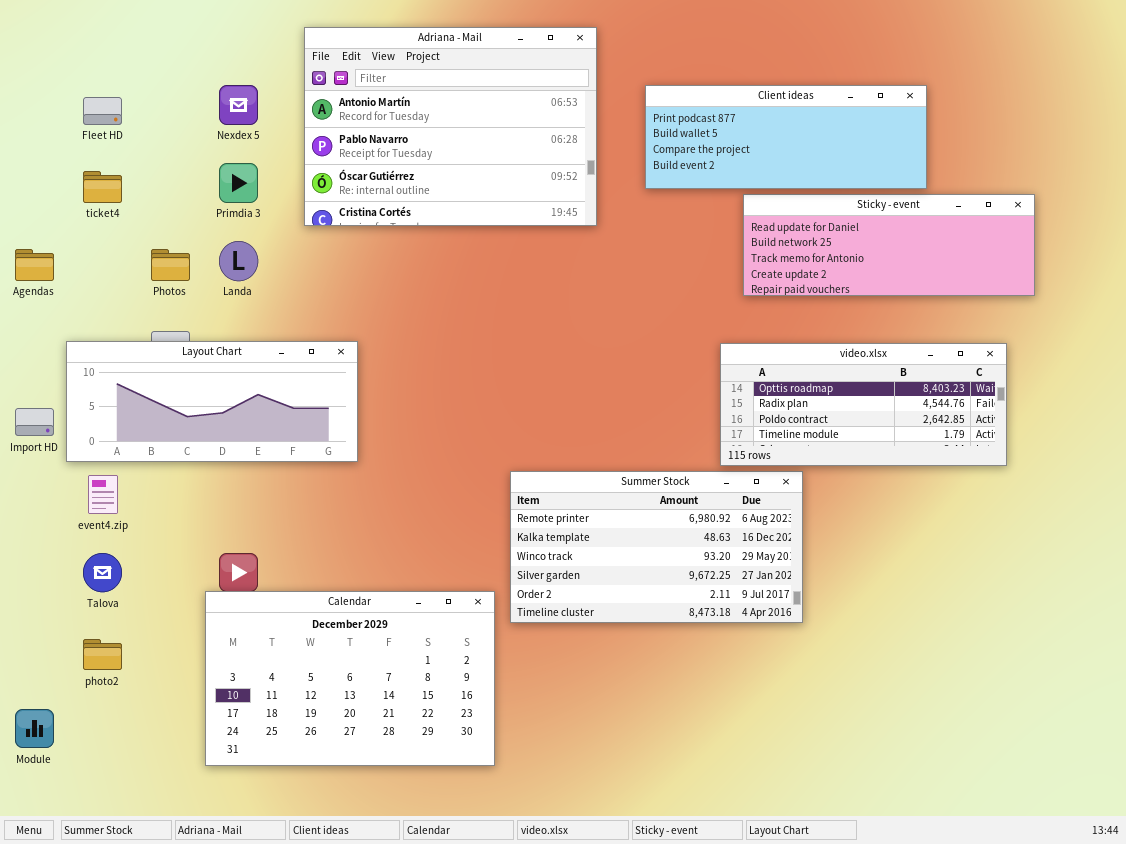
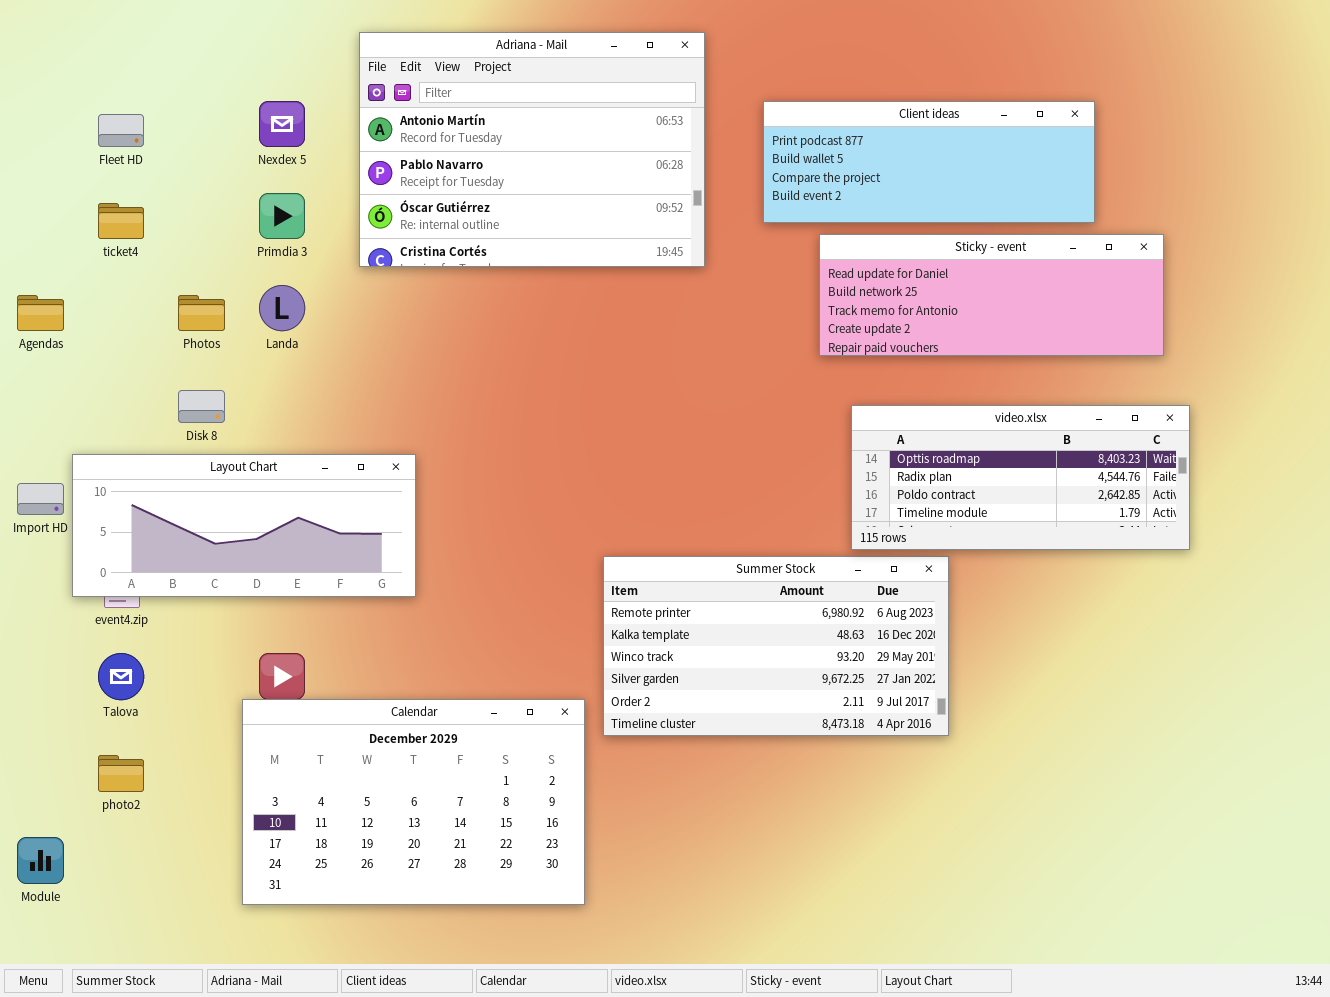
Sticky - event: [743,194,1035,296] -> [819,234,1164,356], moved
Layout Chart: [66,341,358,462] -> [72,454,416,597], moved

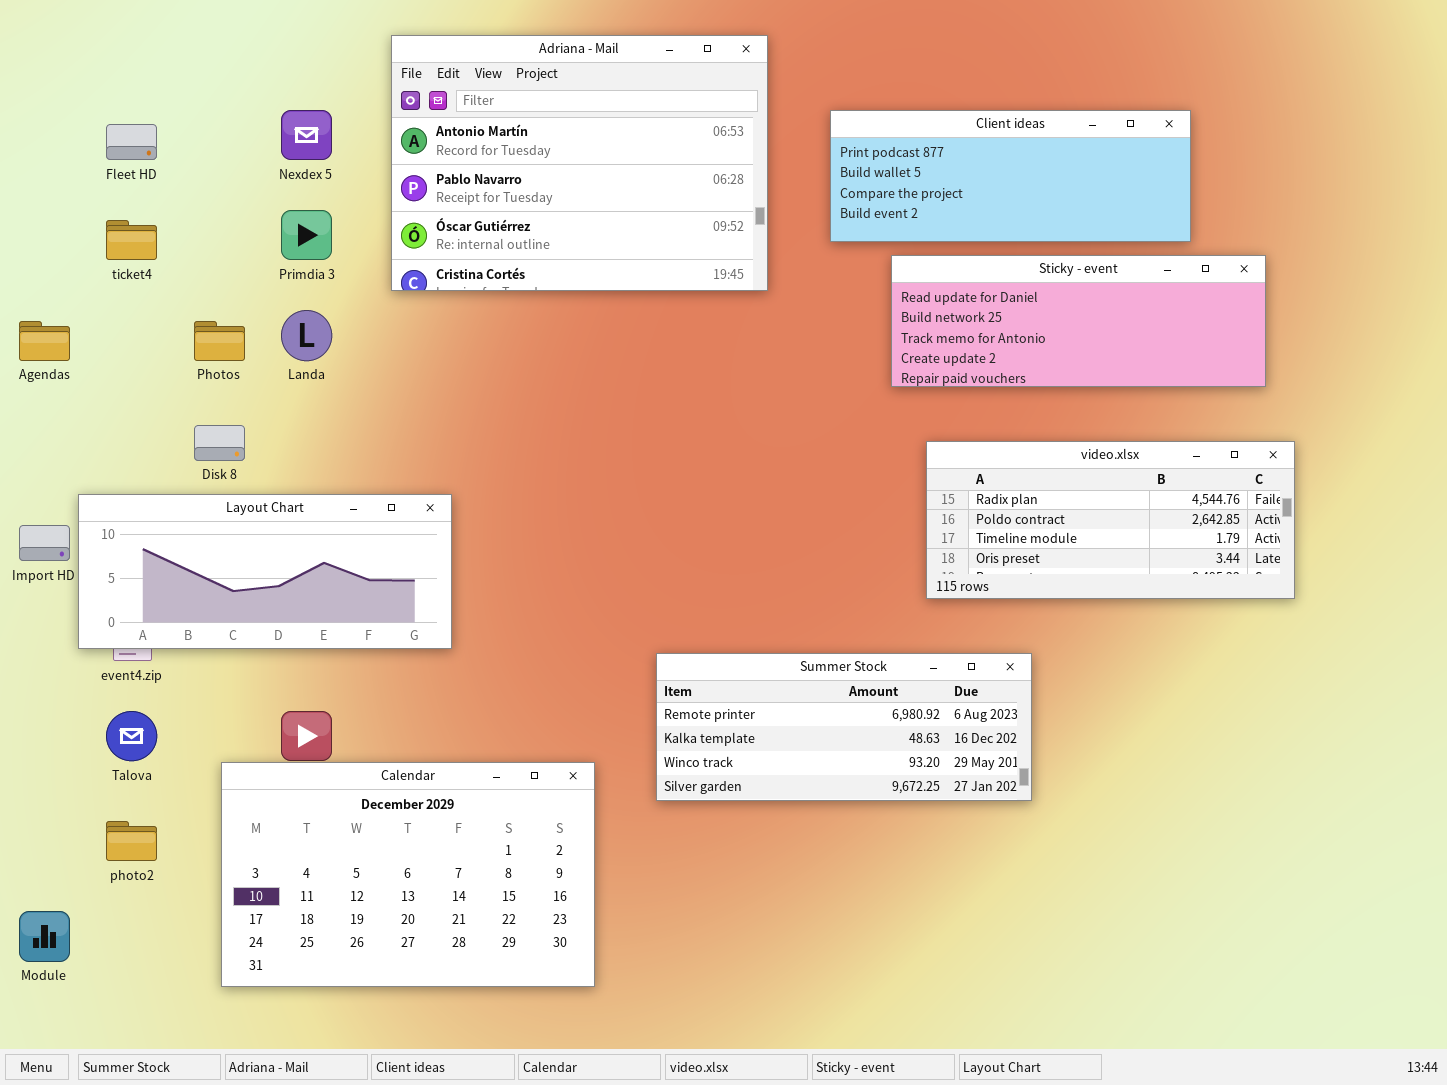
video.xlsx: [851,405,1190,550] -> [926,441,1295,599], scrolled down 1 row
Summer Stock: [603,556,949,736] -> [656,653,1032,801], resized
Calendar: [242,699,585,905] -> [221,762,595,987], moved

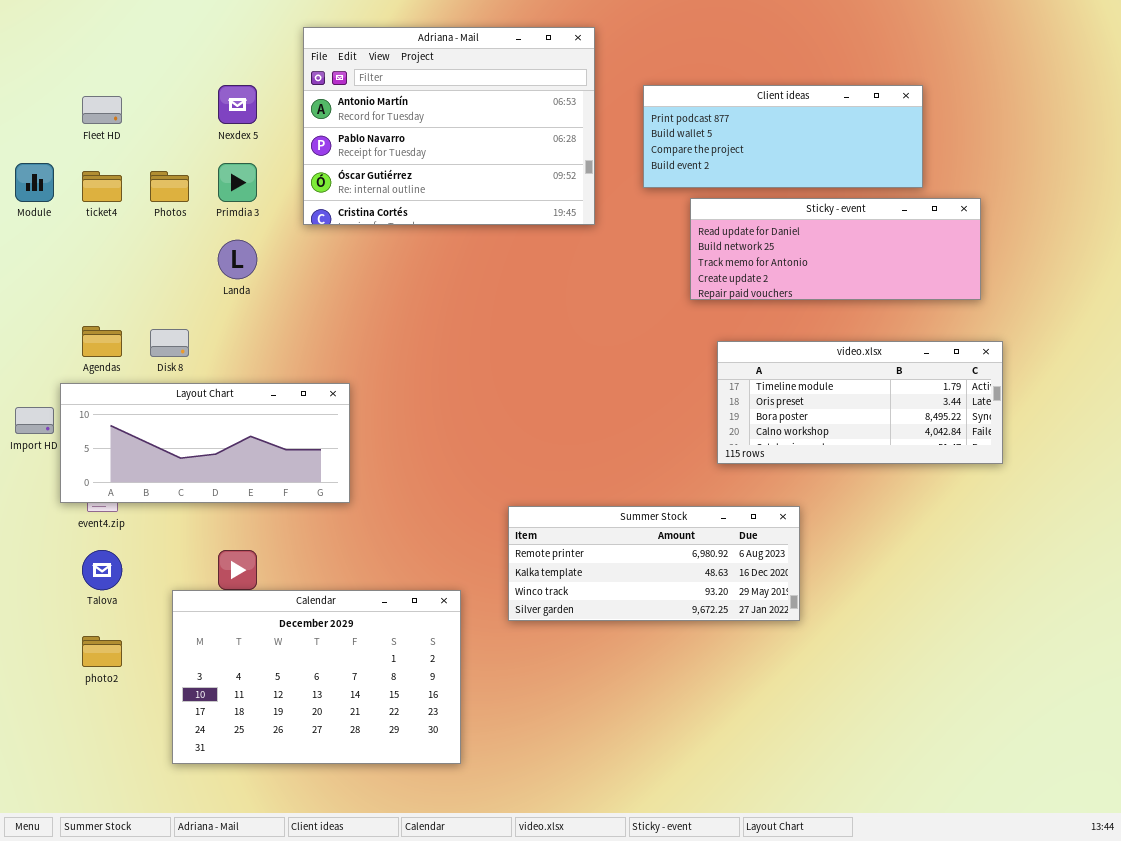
Agendas: [19,321,70,361] -> [82,326,122,357], moved
Photos: [194,321,245,361] -> [150,171,189,202], moved
video.xlsx: [926,441,1295,599] -> [717,341,1003,464], scrolled down 2 rows
Module: [19,911,70,962] -> [15,163,54,202], moved

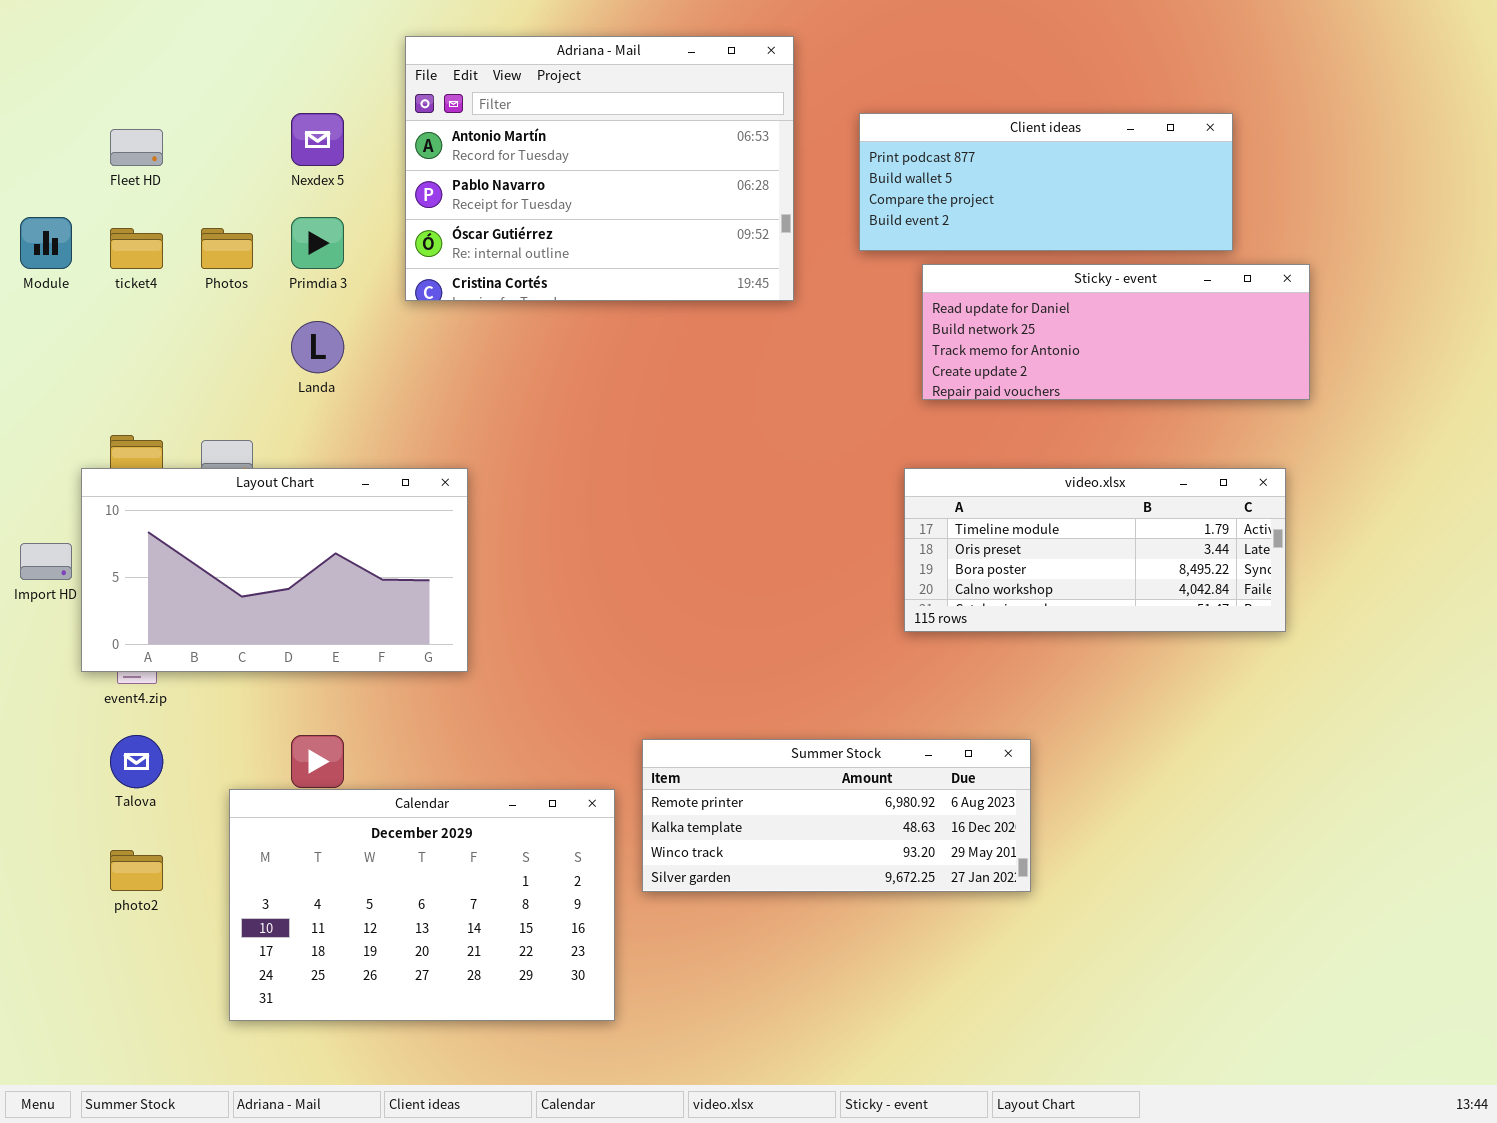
video.xlsx: [717,341,1003,464] -> [904,468,1286,632], moved
Layout Chart: [60,383,350,503] -> [81,468,468,672], resized
Summer Stock: [508,506,800,621] -> [642,739,1031,892], moved

